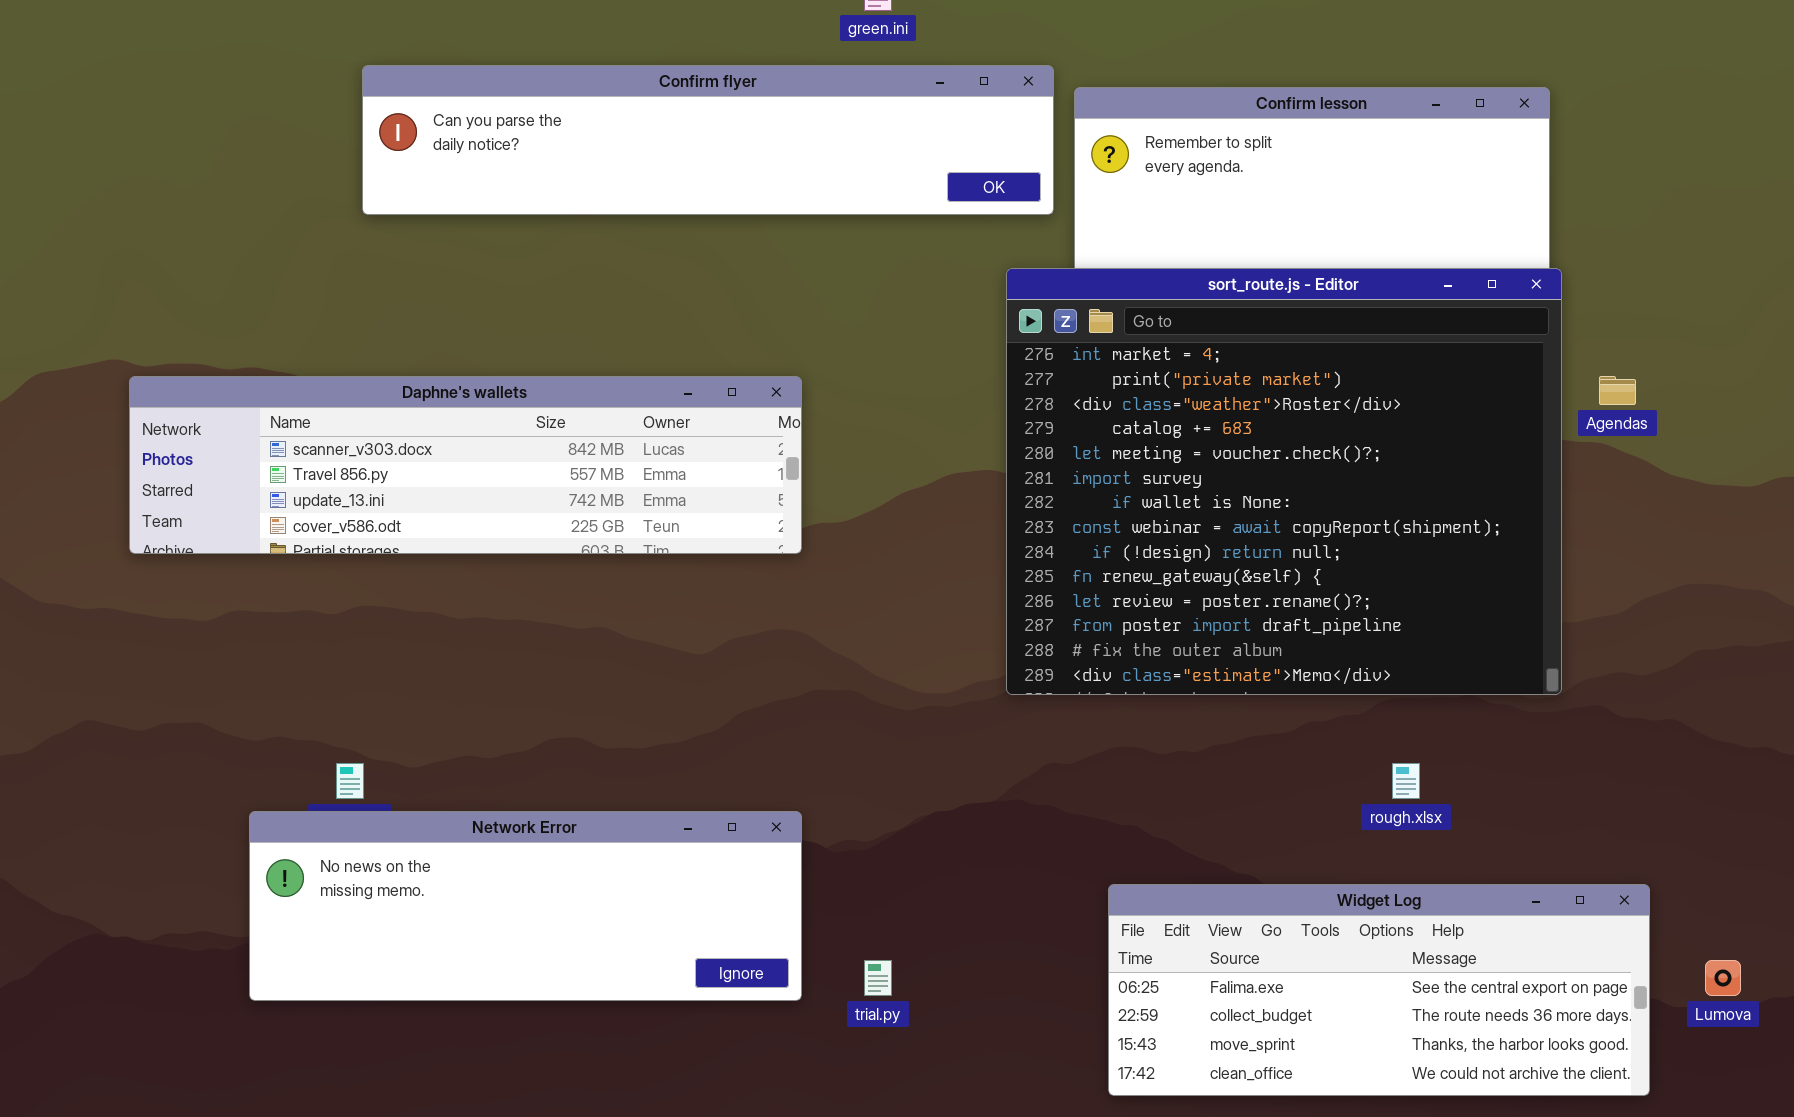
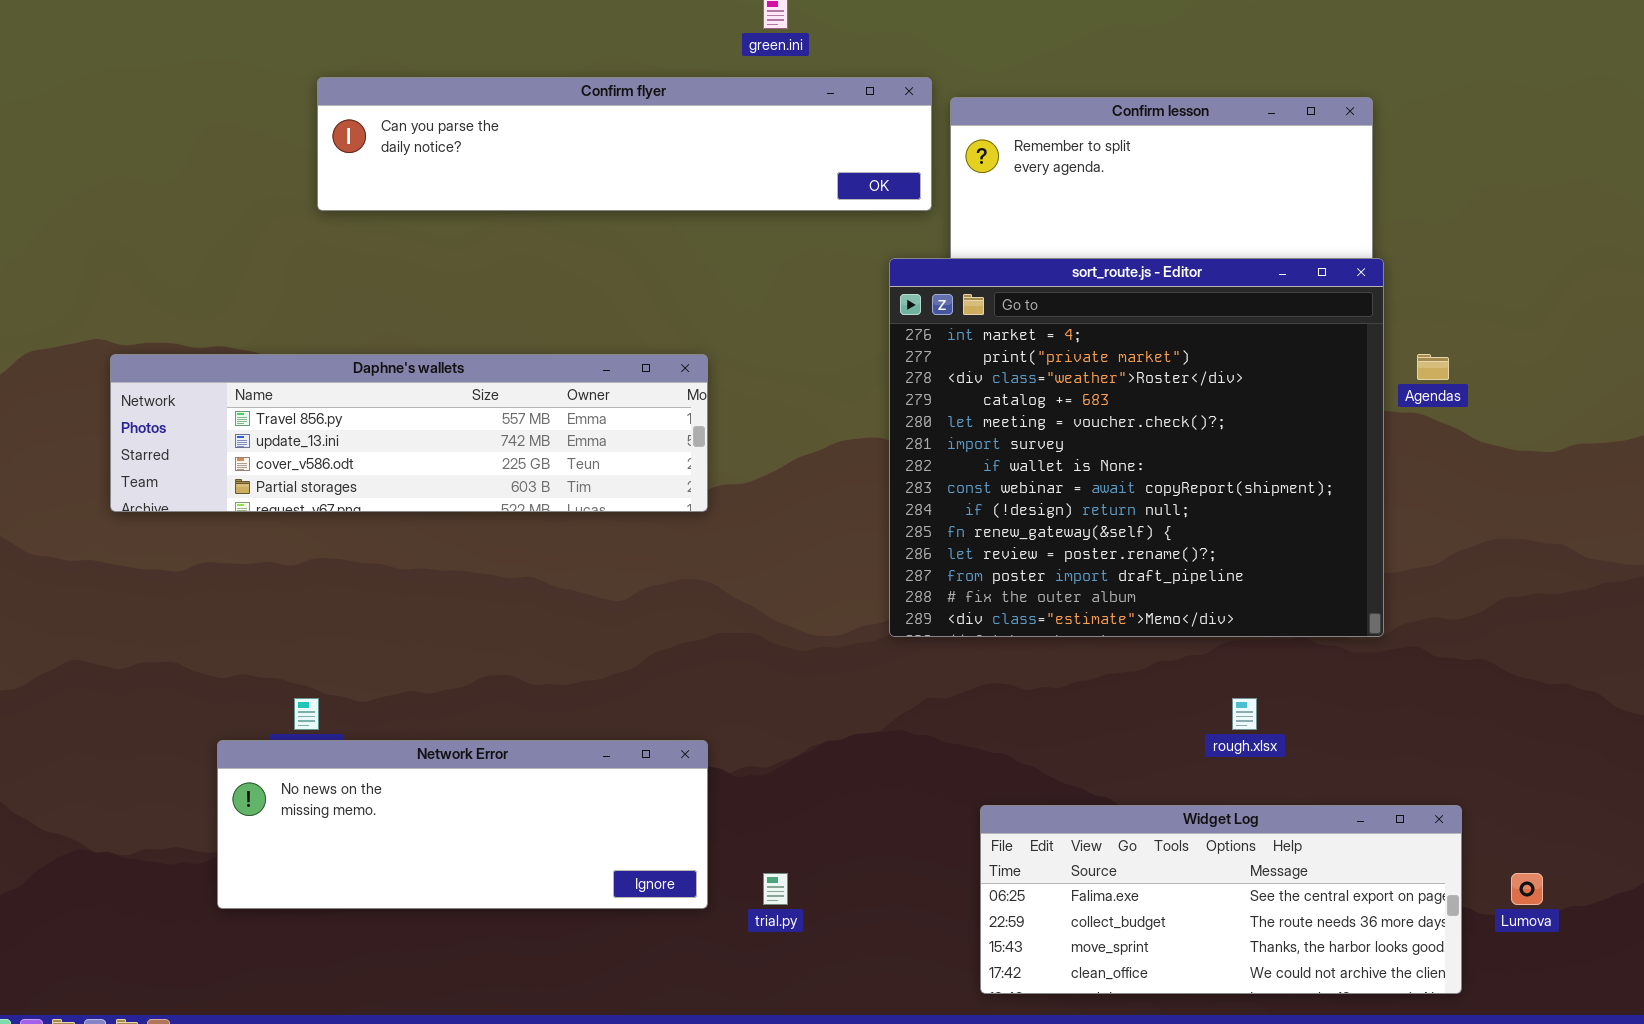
Daphne's wallets: [129,376,802,554] -> [110,354,708,512], scrolled down 1 row

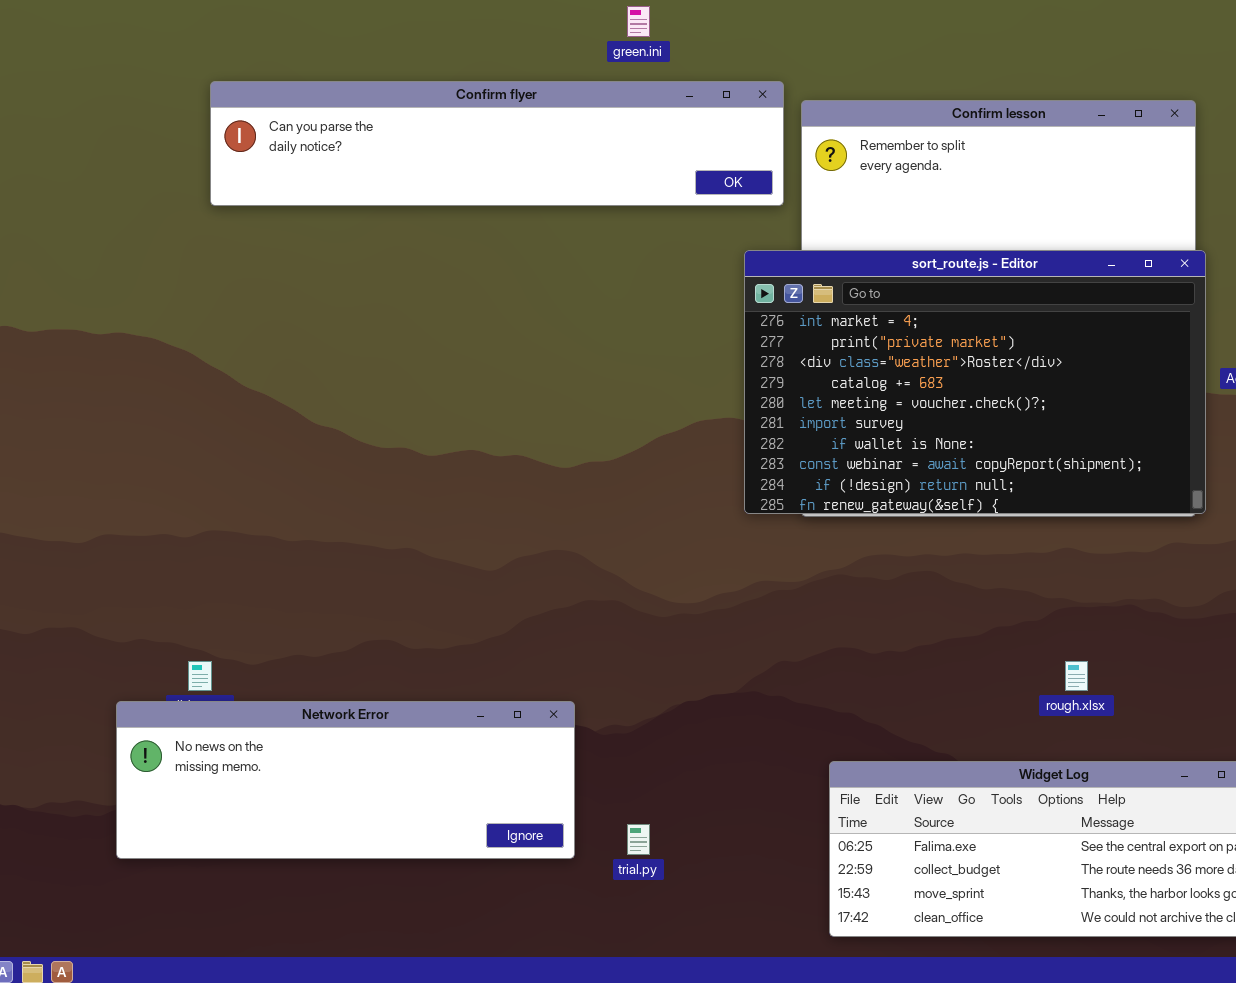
sort_route.js - Editor: [889,258,1384,637] -> [744,250,1206,514], resized
Daphne's wallets: [110,354,708,512] -> none, closed

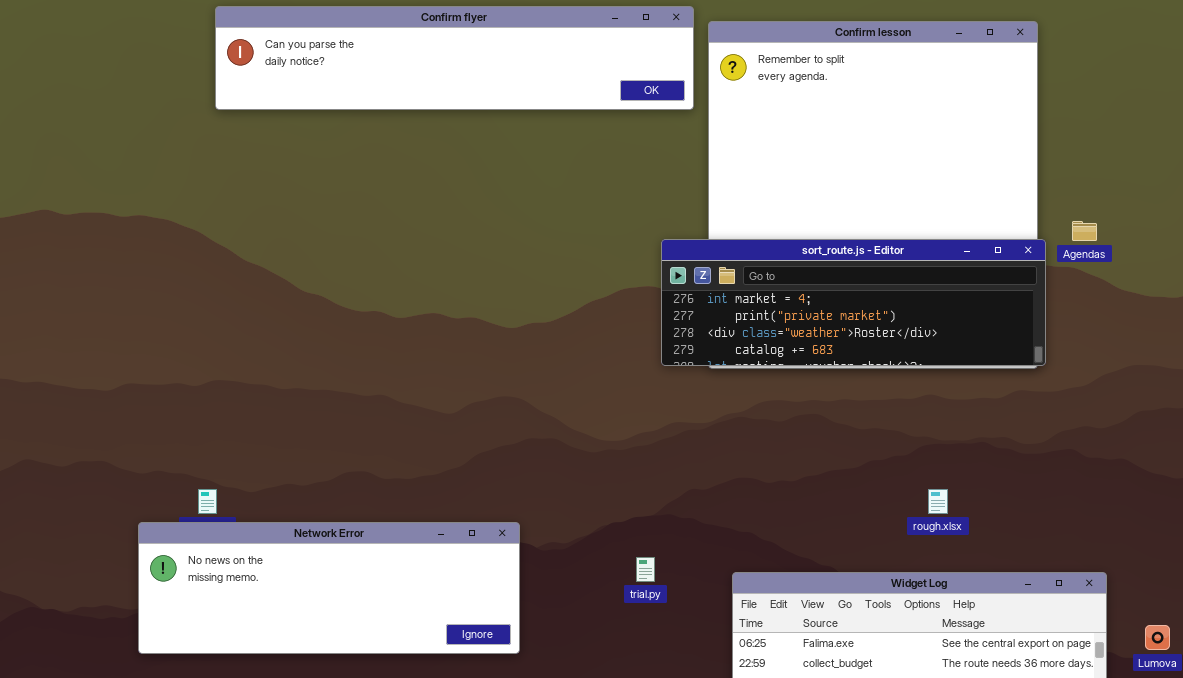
sort_route.js - Editor: [744,250,1206,514] -> [661,239,1046,366], resized
trial.py: [627,824,650,855] -> [636,557,655,582], moved

